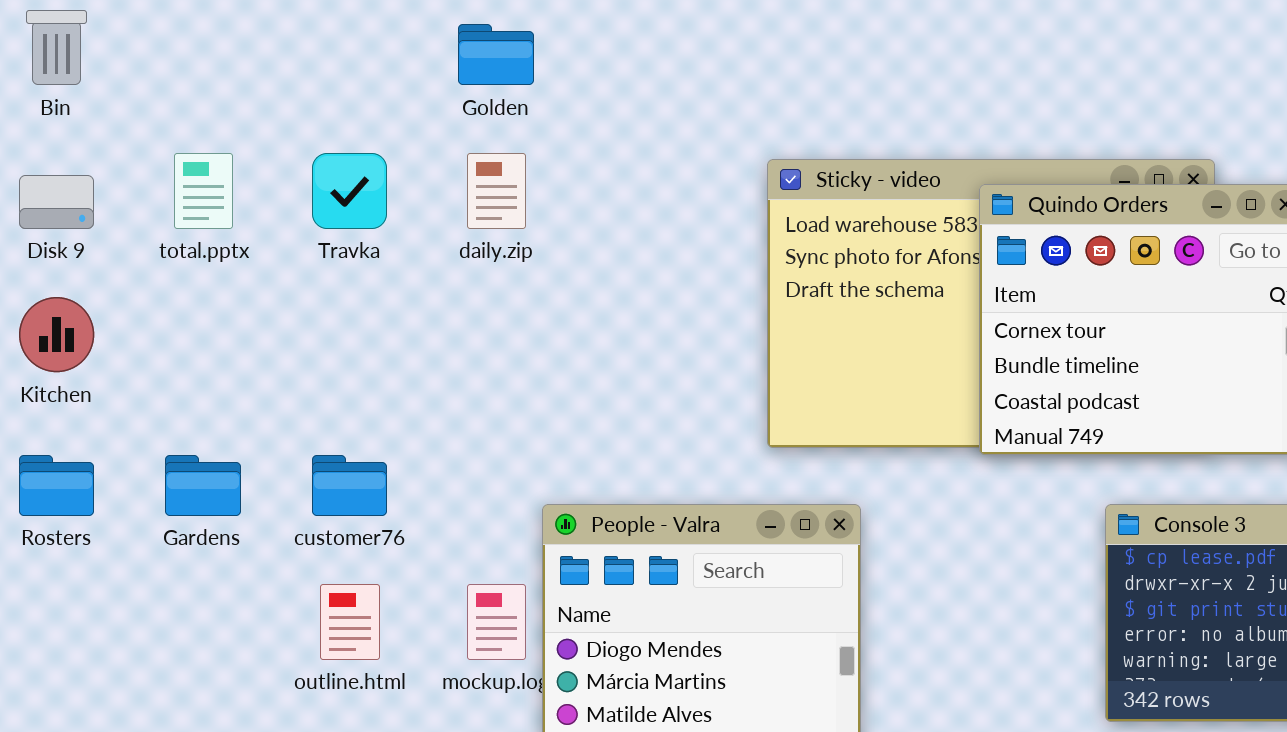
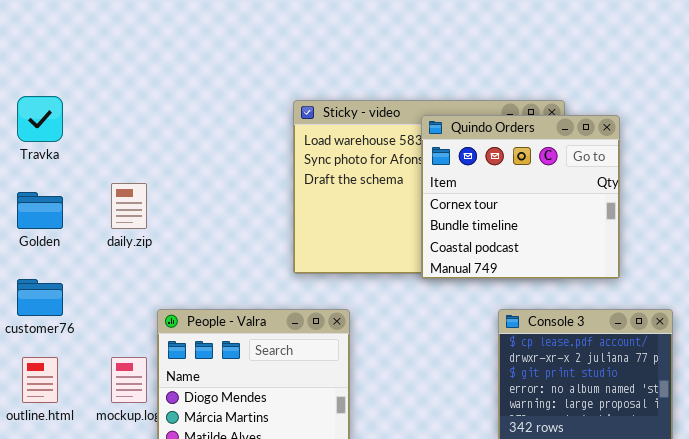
Golden: [458,24,534,85] -> [17,192,63,229], moved
daily.zip: [467,153,526,229] -> [111,183,147,229], moved

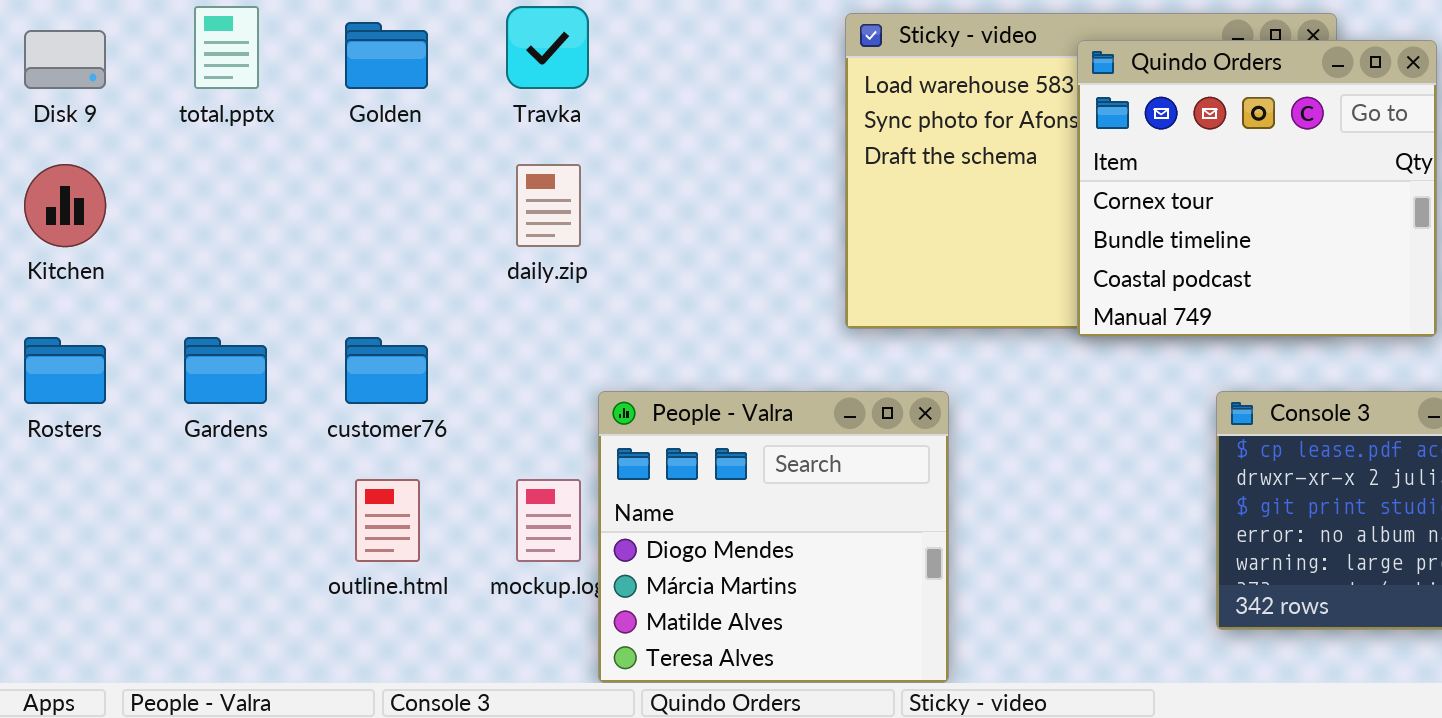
Travka: [17,96,63,142] -> [506,6,589,89], moved
Golden: [17,192,63,229] -> [345,22,428,89], moved

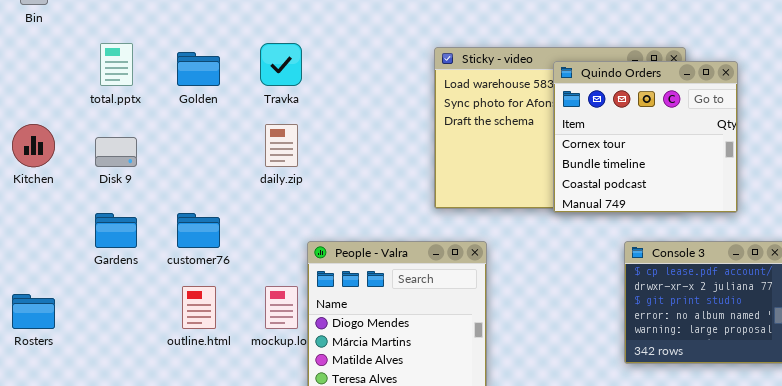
Disk 9: [24,30,106,89] -> [95,137,137,167], moved
Rosters: [24,337,106,404] -> [12,294,55,329], moved

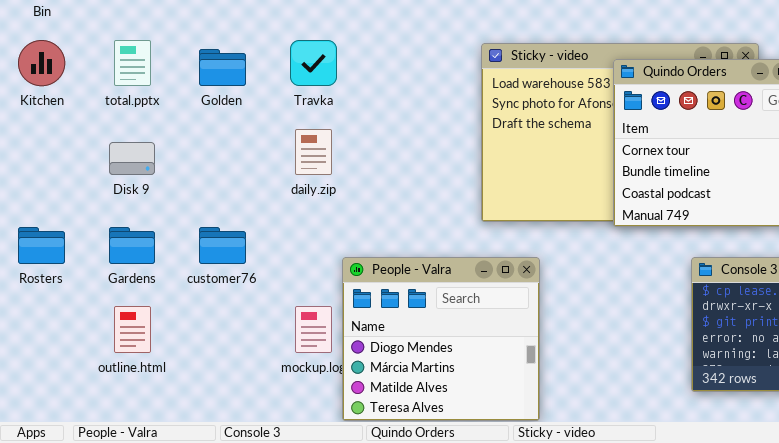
Kitchen: [12,124,55,167] -> [18,40,65,86], moved
outline.html: [182,286,216,329] -> [114,306,151,353], moved
Rosters: [12,294,55,329] -> [18,227,65,264], moved

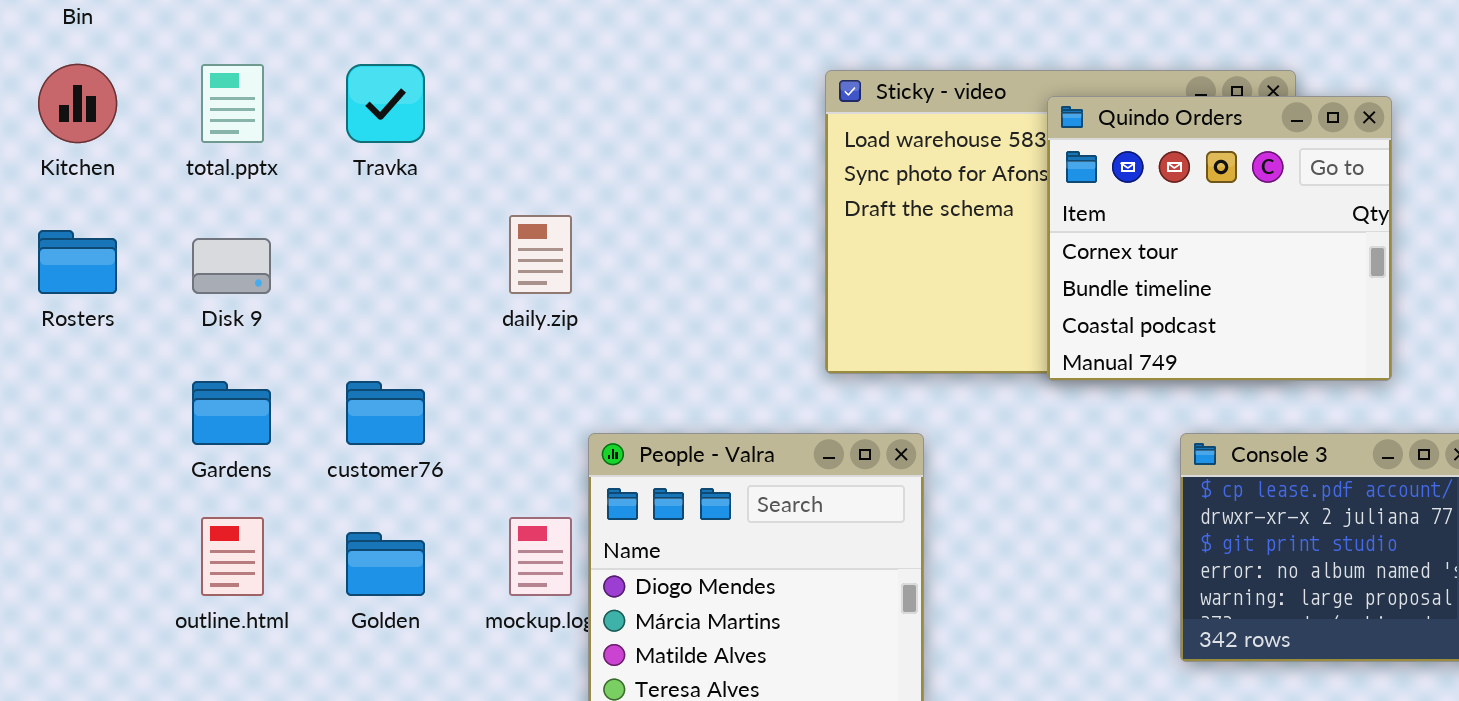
Travka: [290,40,337,86] -> [346,64,425,143], moved
Golden: [199,49,246,86] -> [346,532,425,596], moved
Rosters: [18,227,65,264] -> [38,230,117,294], moved

